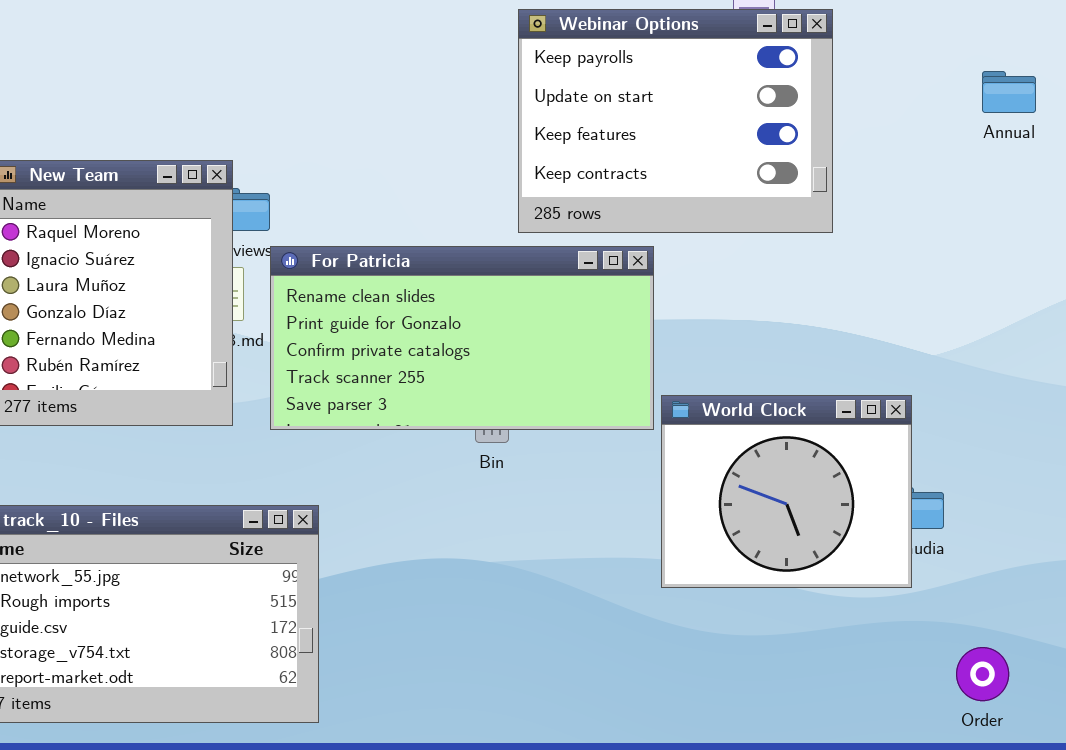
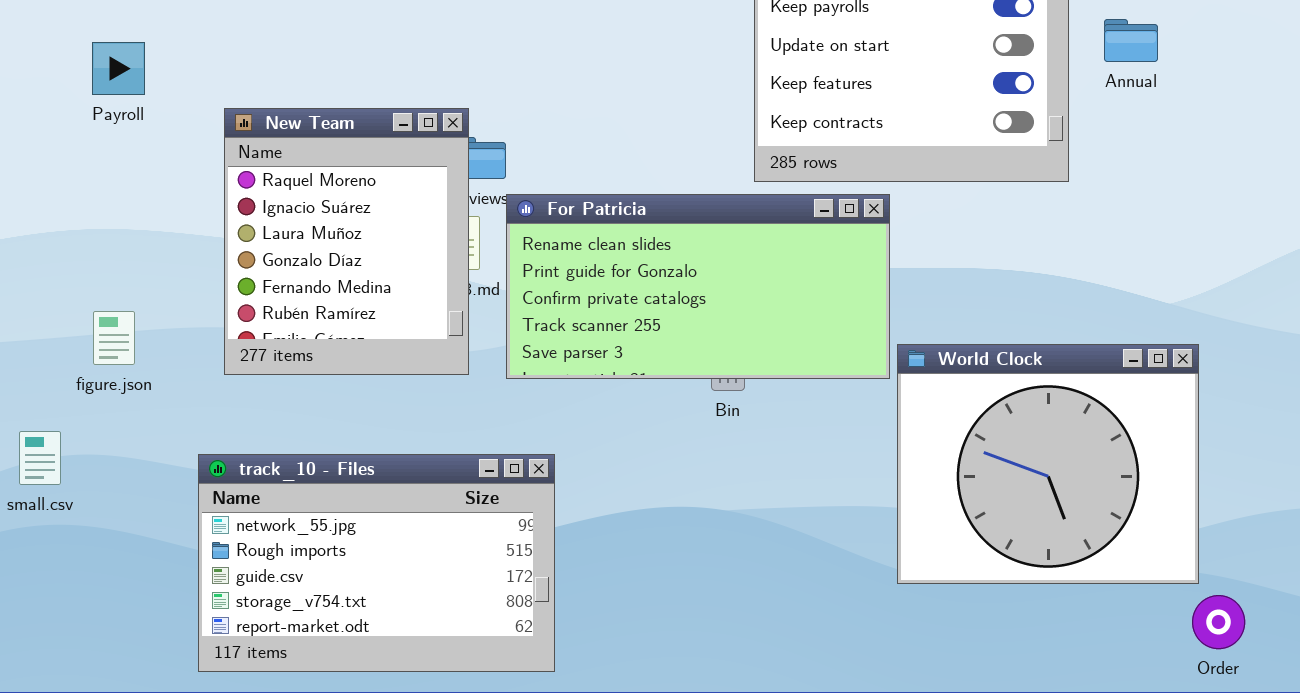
Annual: [982,71,1036,113] -> [1104,19,1158,62], moved
World Clock: [661,395,912,588] -> [897,344,1199,584], resized

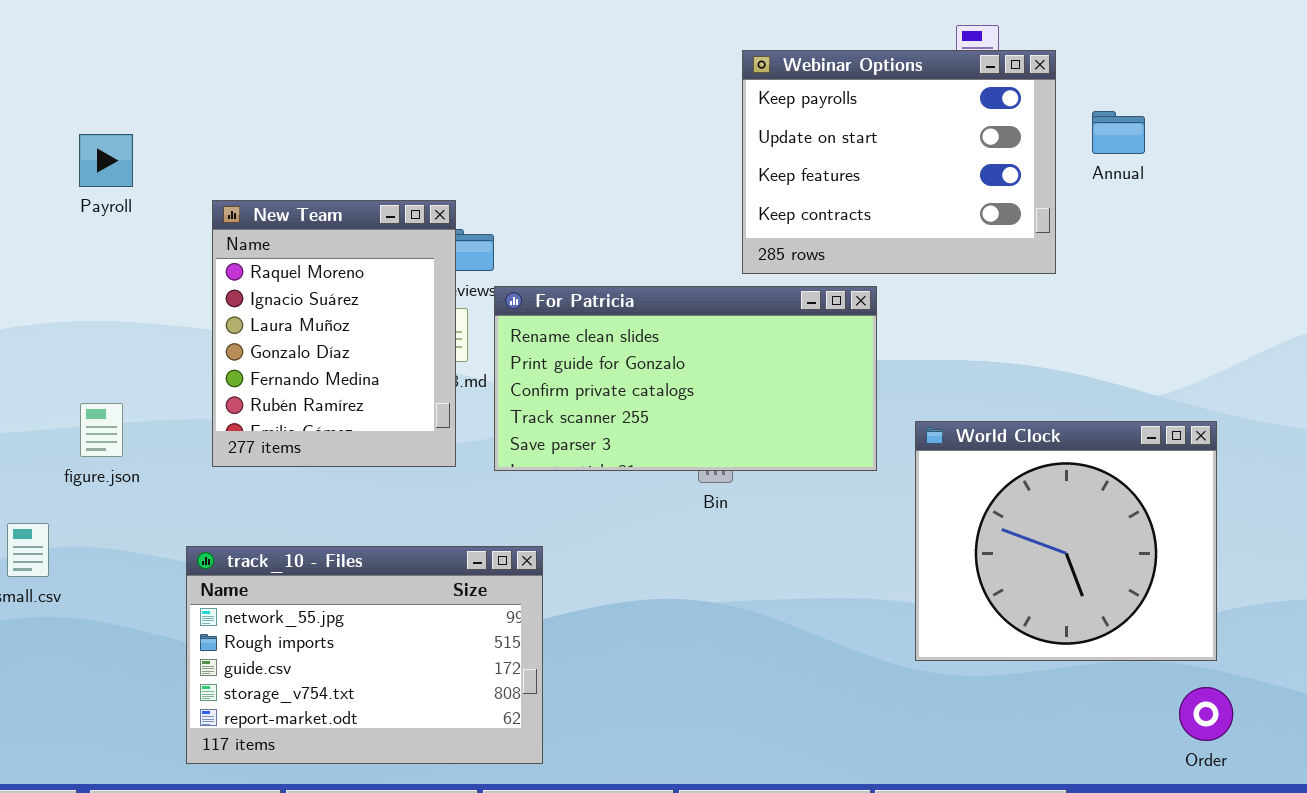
World Clock: [897,344,1199,584] -> [915,421,1217,661], moved

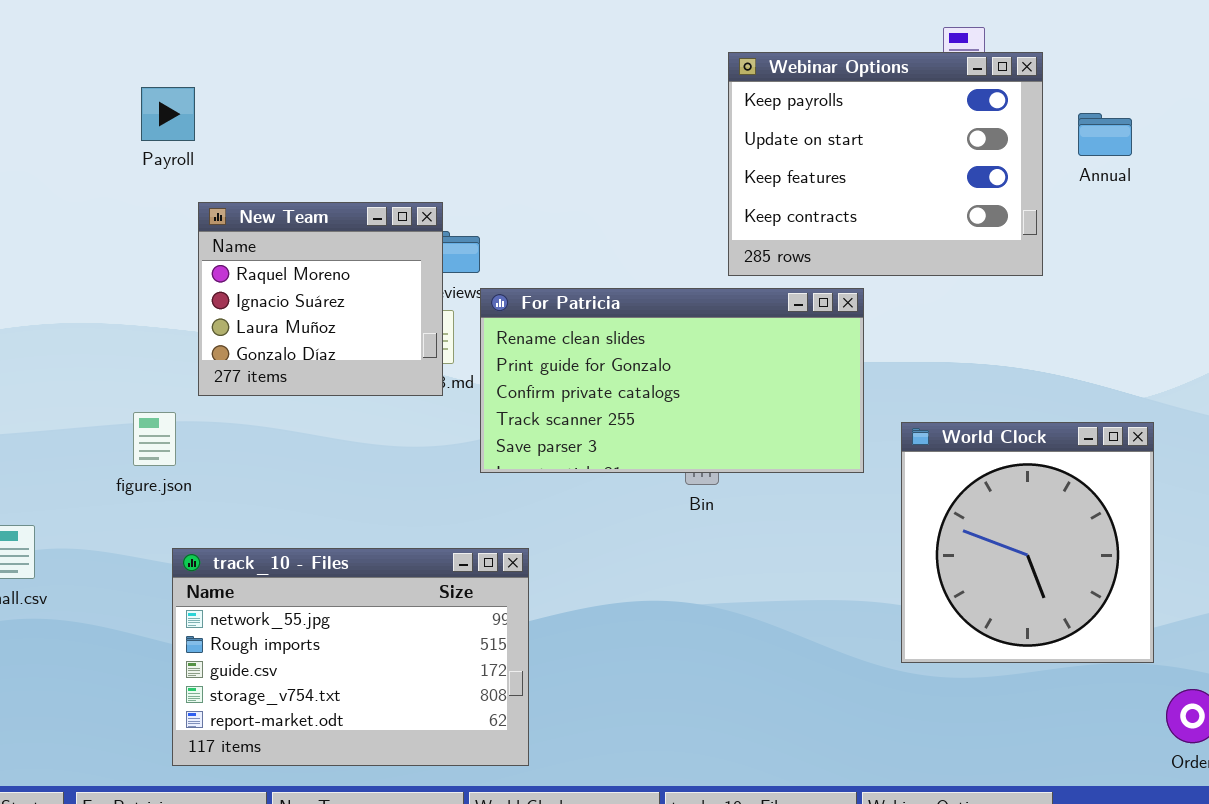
Payroll: [79,134,133,187] -> [141,87,195,141], moved
New Team: [212,200,456,467] -> [198,202,443,396], resized
figure.json: [80,403,123,457] -> [133,412,176,466], moved
World Clock: [915,421,1217,661] -> [901,422,1154,663], resized

